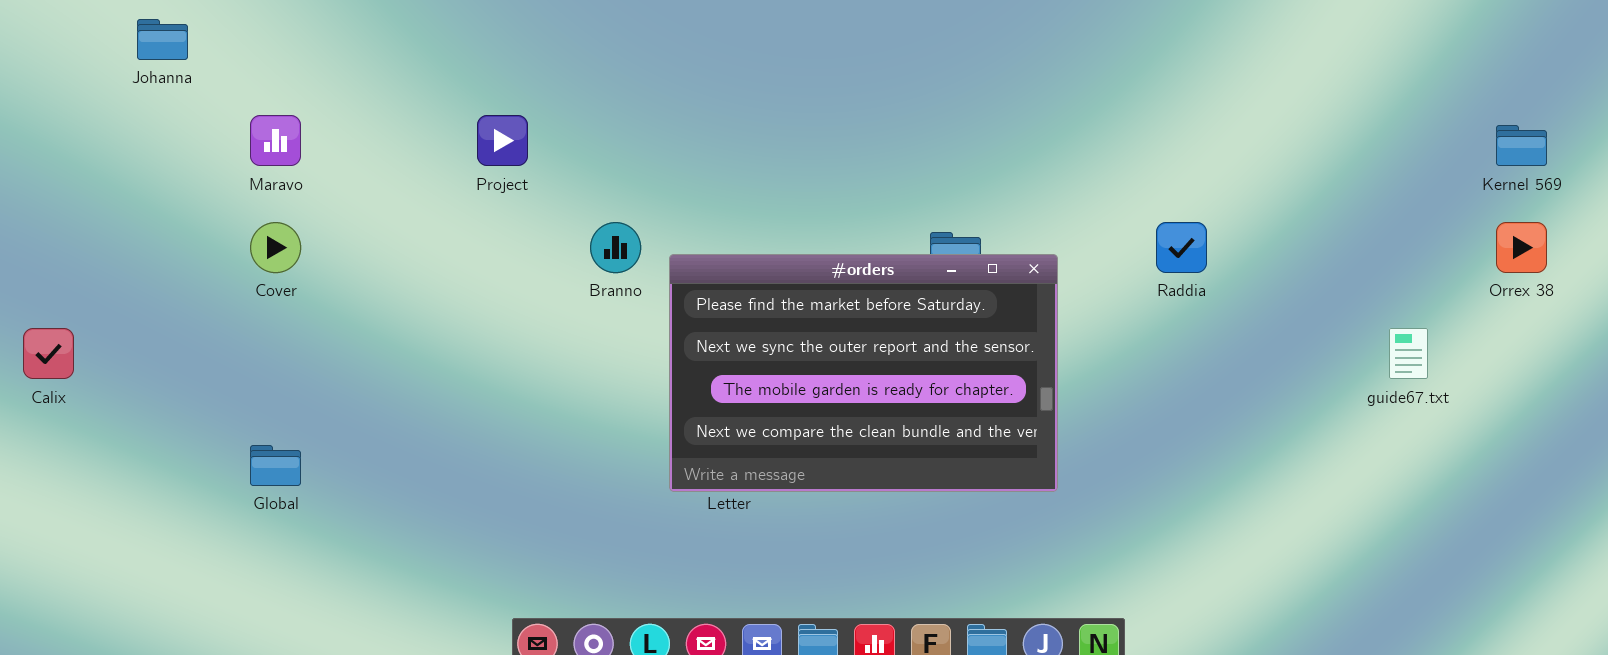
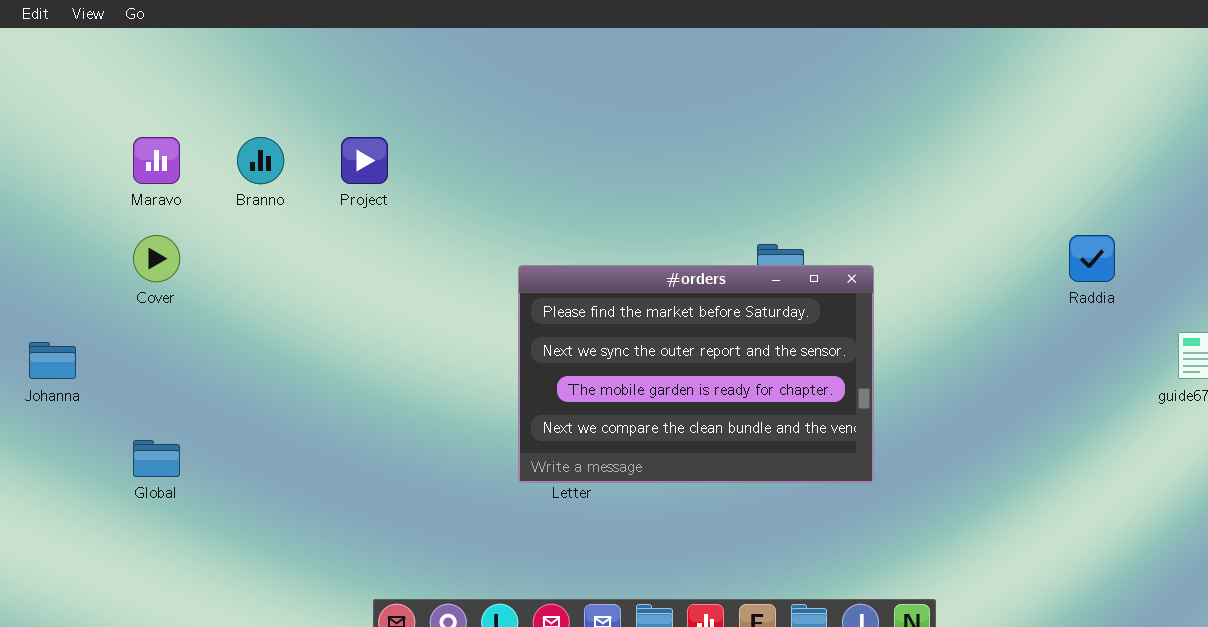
Johanna: [137,19,188,60] -> [29,342,76,379], moved
Branno: [590,222,641,273] -> [237,137,284,184], moved
Raddia: [1156,222,1207,273] -> [1069,235,1115,282], moved

